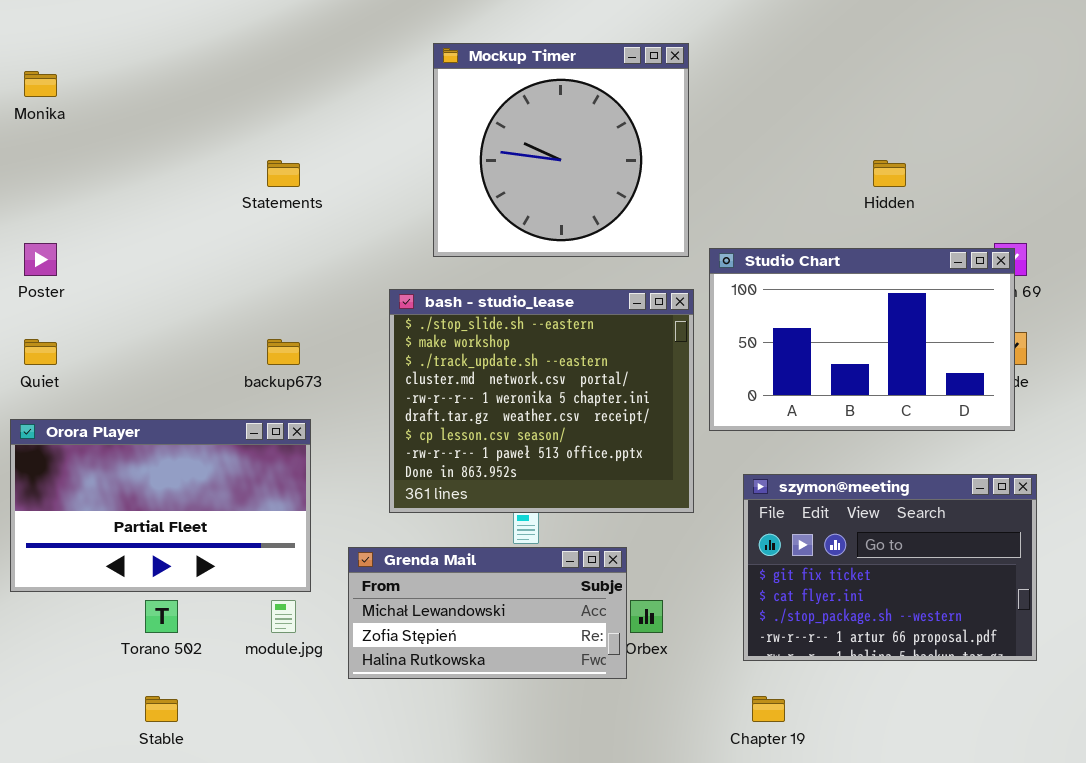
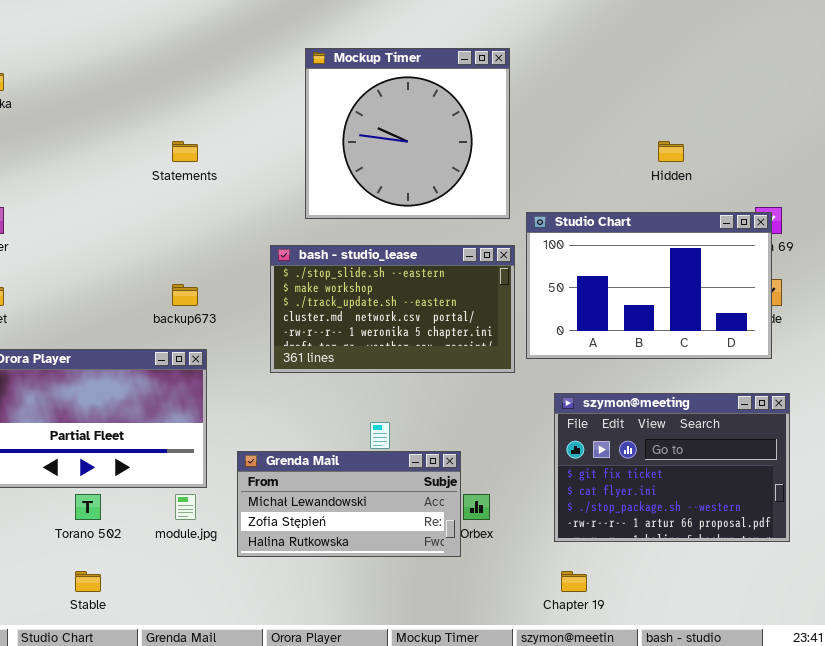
bash - studio_lease: [389,289,694,513] -> [270,245,515,373], resized

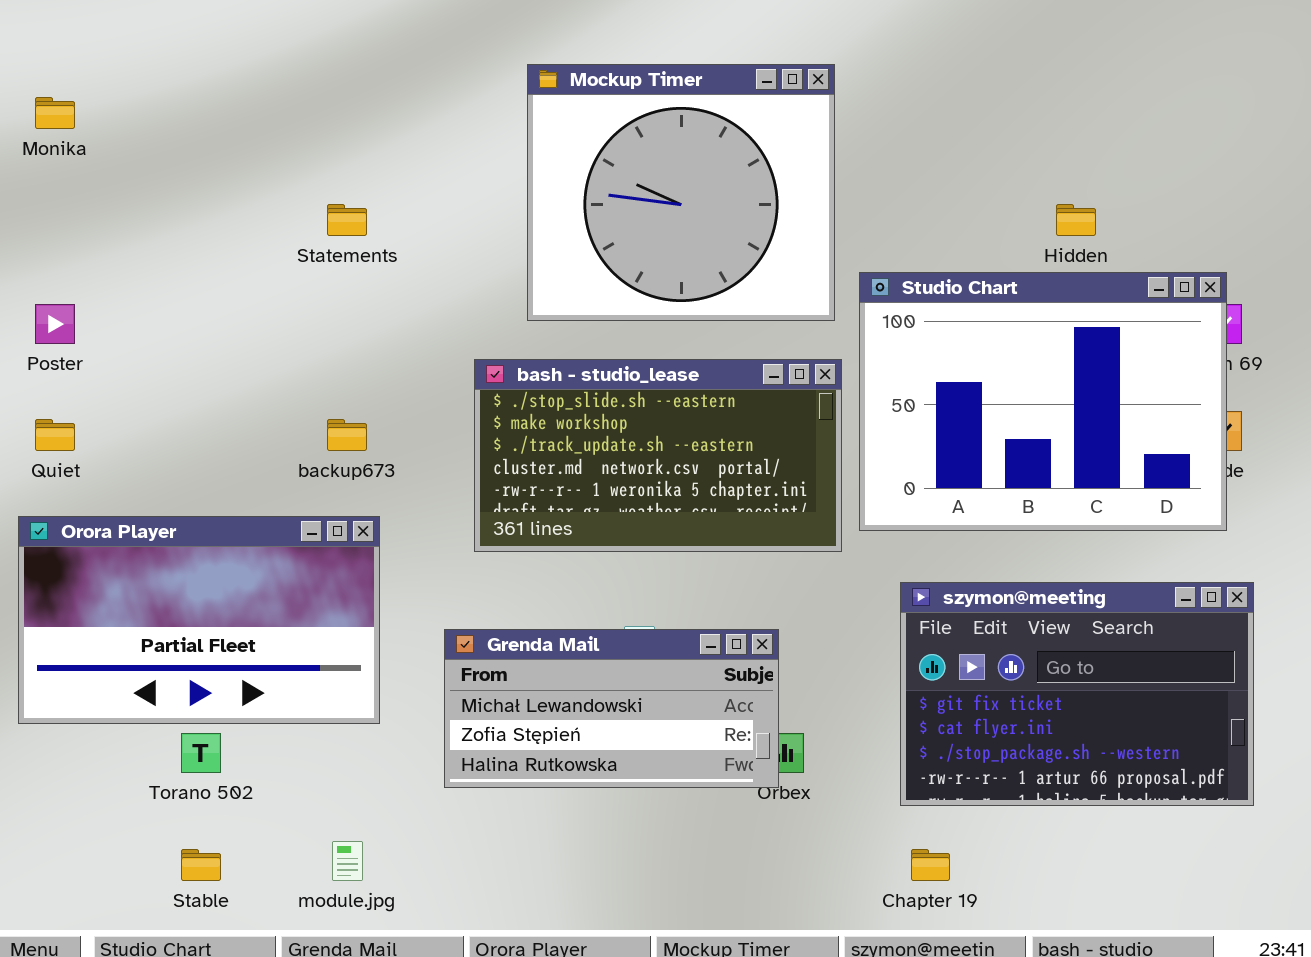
Studio Chart: [526,212,772,359] -> [859,272,1227,531], resized
Grenda Mail: [237,451,461,557] -> [444,629,779,788], moved
module.jpg: [175,494,196,520] -> [332,841,363,881], moved

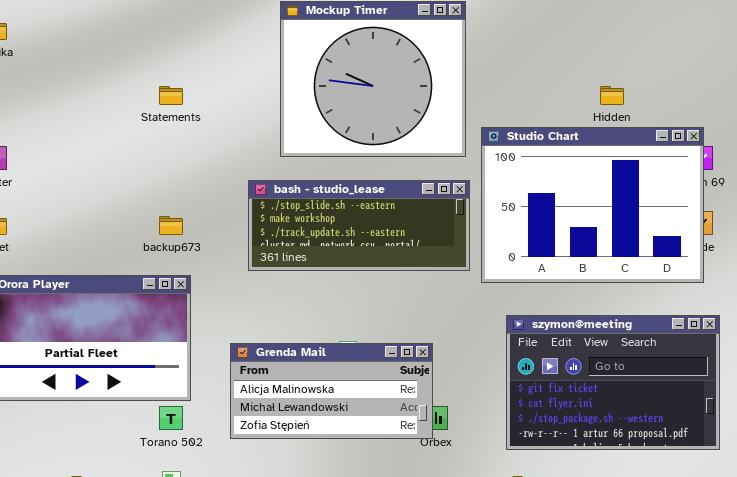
bash - studio_lease: [474,359,842,552] -> [248,180,470,271], resized
Grenda Mail: [444,629,779,788] -> [230,343,433,439], scrolled up 1 row
Torano 502: [181,733,221,773] -> [159,406,183,430], moved

